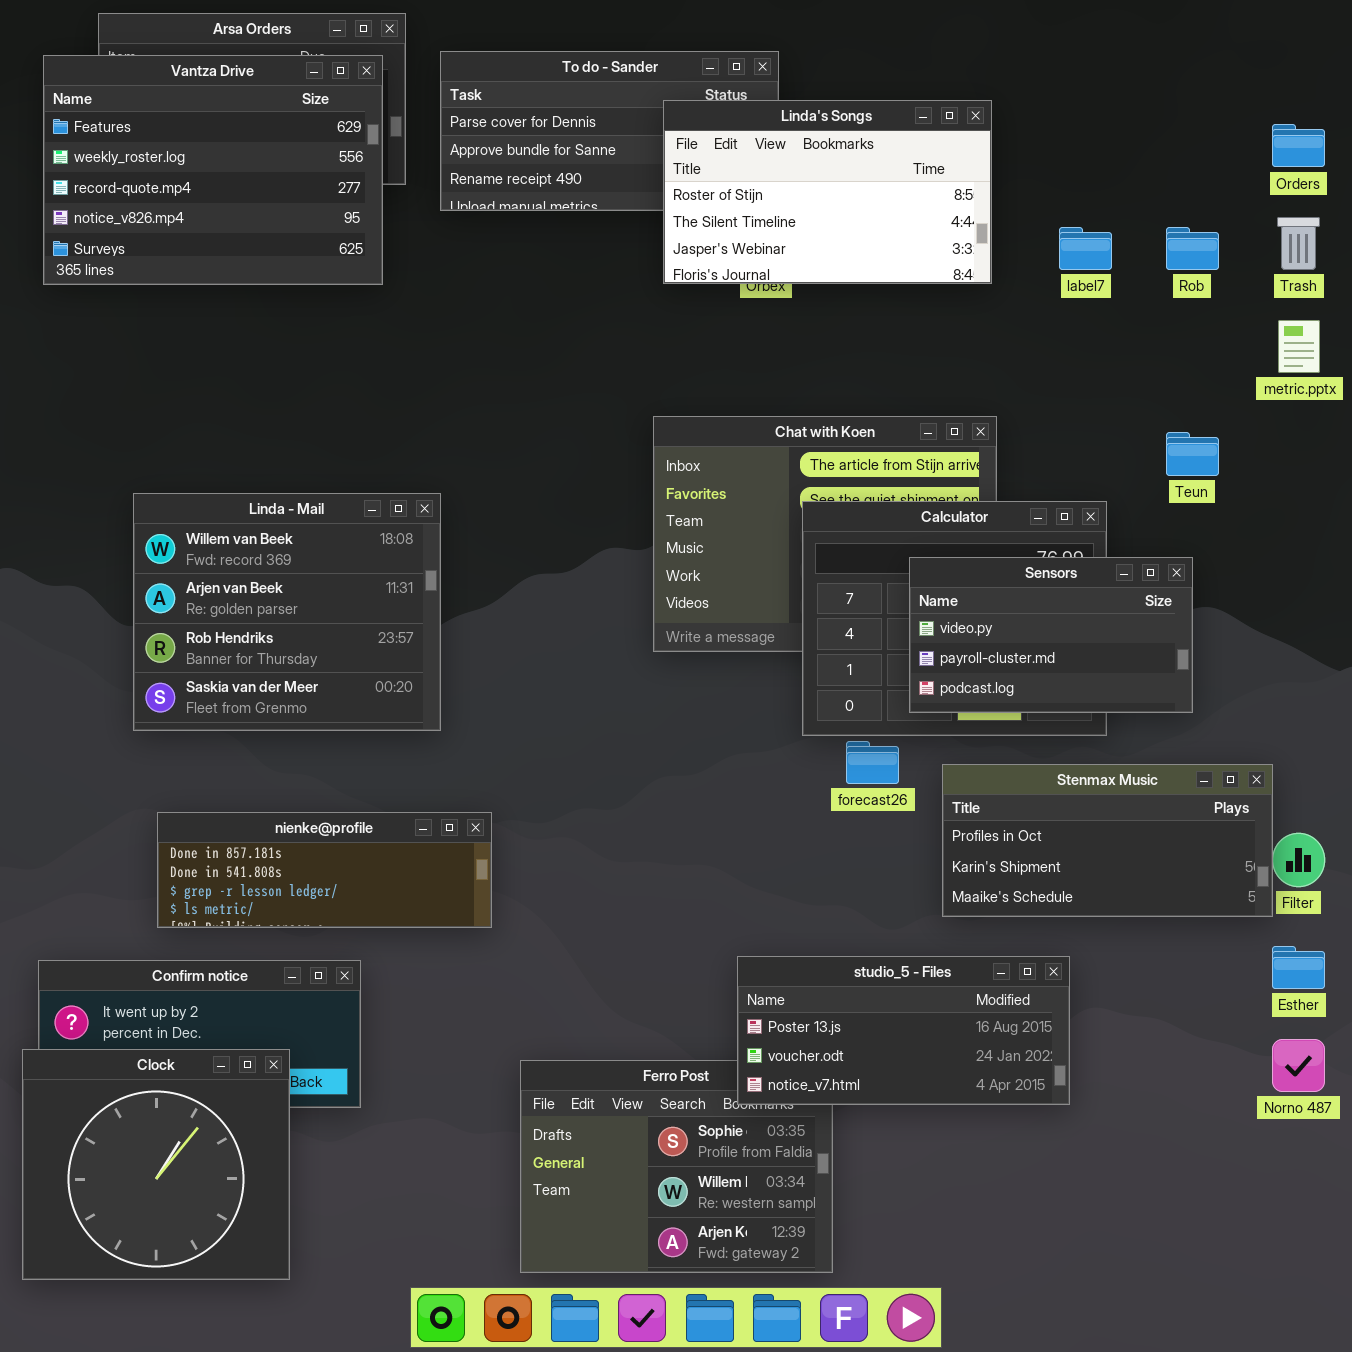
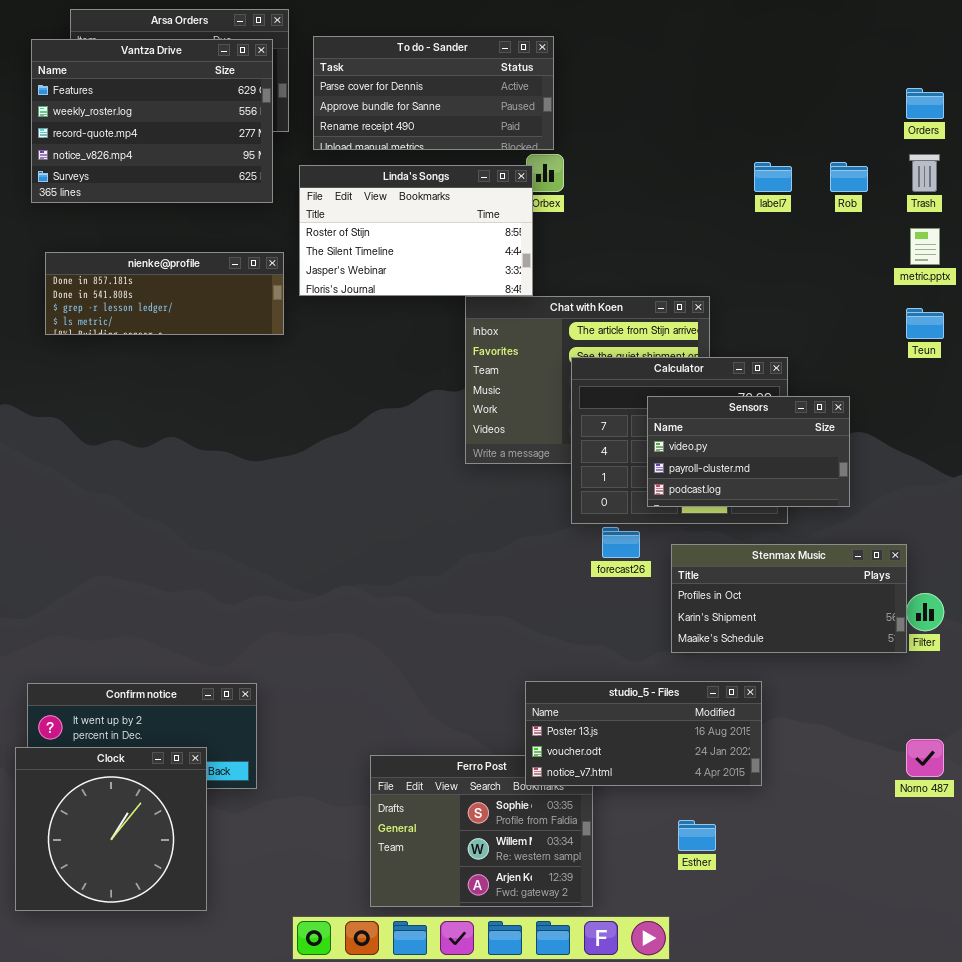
Linda's Songs: [663,100,992,284] -> [299,165,533,296], moved
Teun: [1166,432,1219,476] -> [906,308,944,339], moved
Linda - Mail: [133,493,441,731] -> none, closed
nienke@profile: [157,812,492,928] -> [45,252,284,335], moved
Esther: [1272,946,1325,989] -> [678,820,716,851], moved

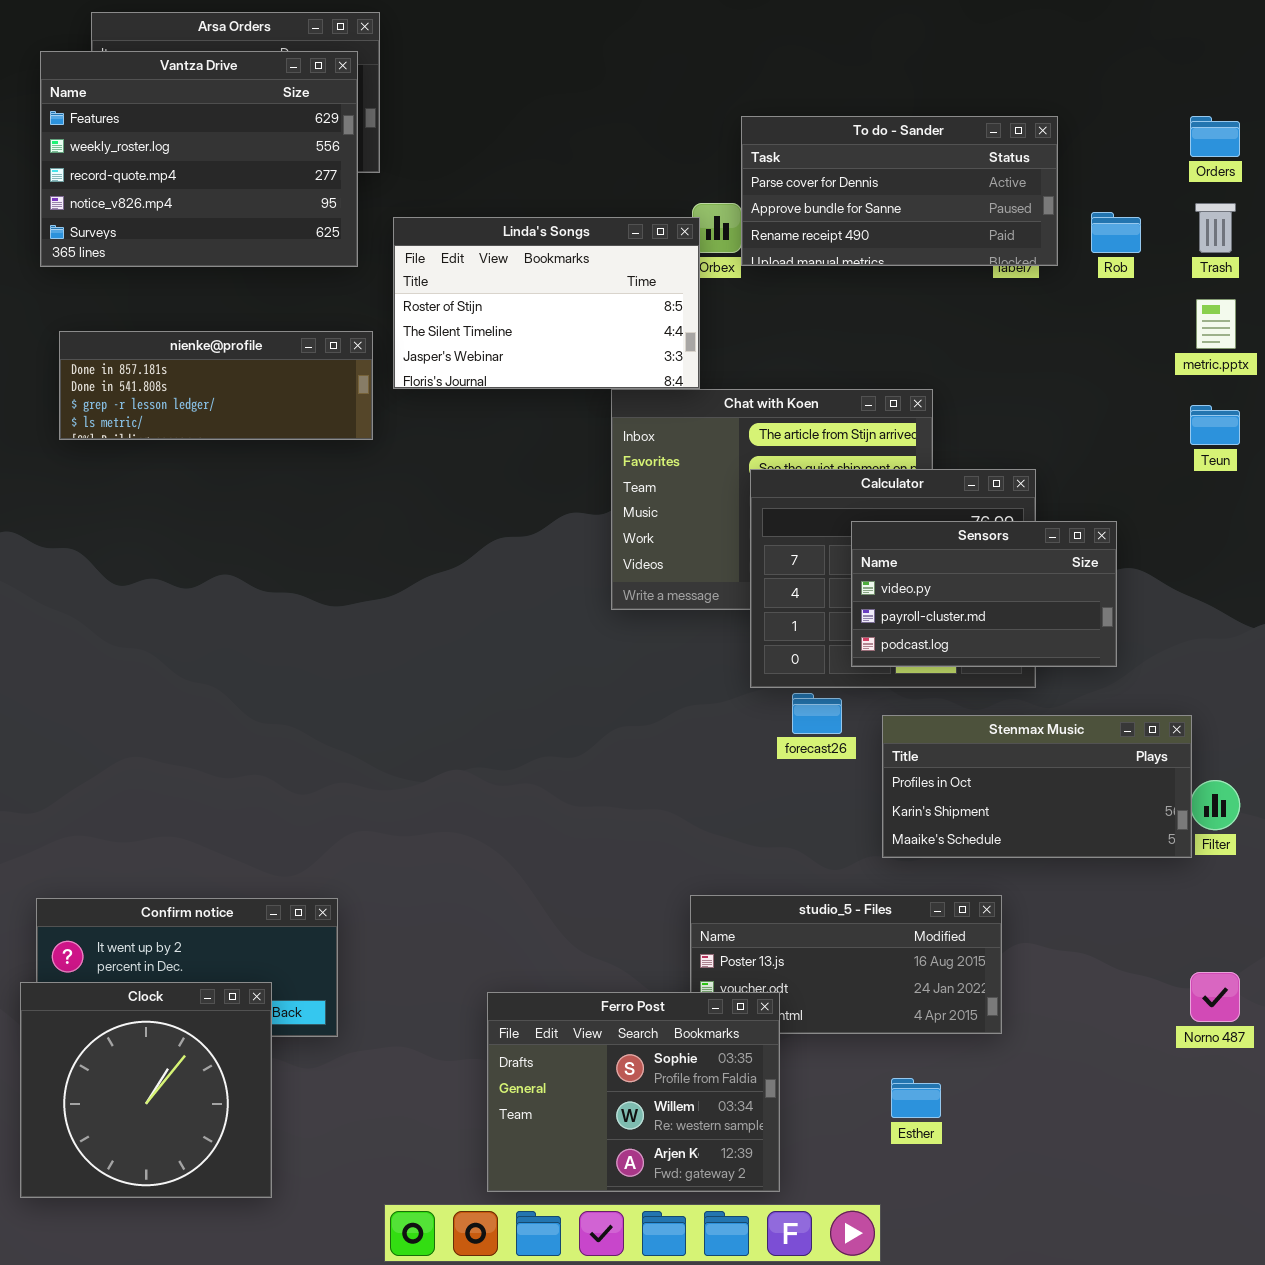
To do - Sander: [313,36,554,150] -> [741,116,1058,266], moved
Ferro Post: [370,755,593,907] -> [487,992,780,1192], raised

